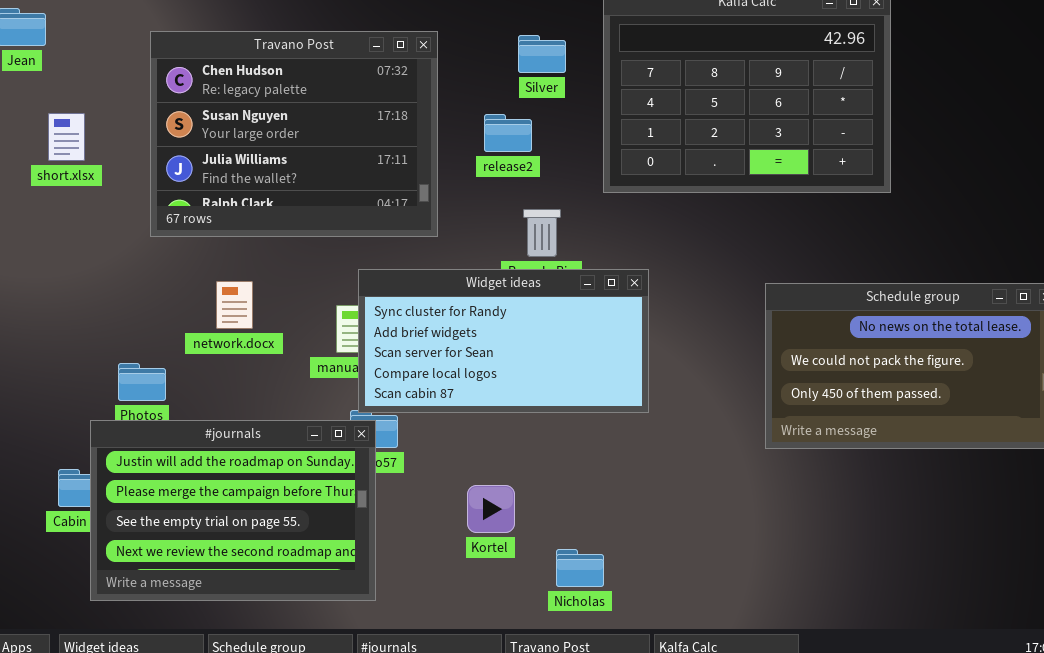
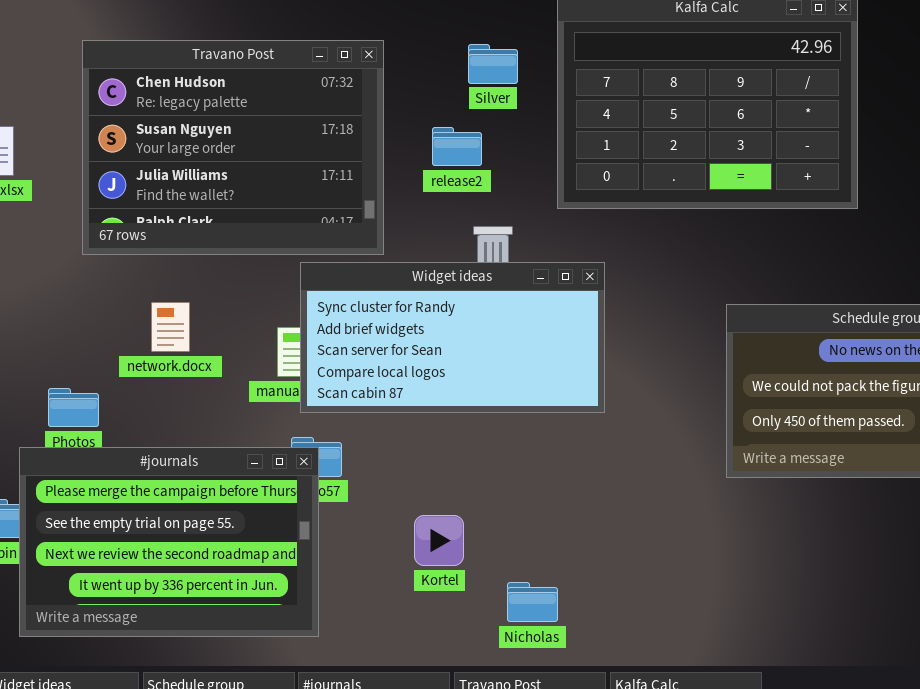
Widget ideas: [358,269,649,413] -> [300,262,605,413], moved
#journals: [90,420,376,601] -> [19,447,319,637], scrolled down 1 row

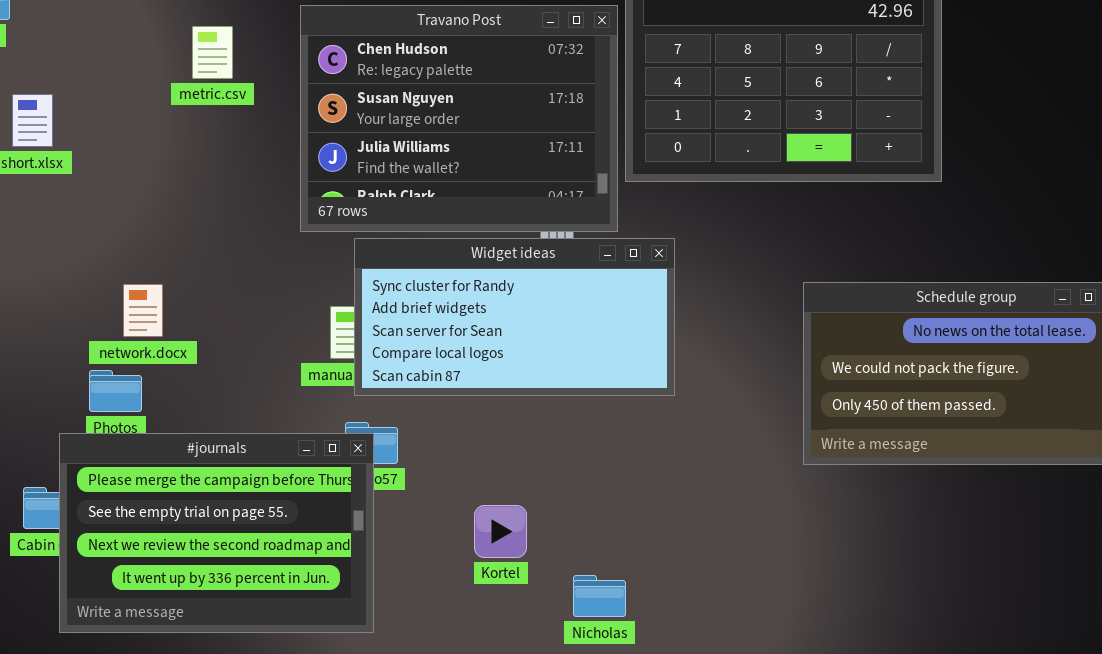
Travano Post: [82,40,384,255] -> [300,5,618,232], moved
network.docx: [151,302,190,352] -> [123,284,163,337], moved

